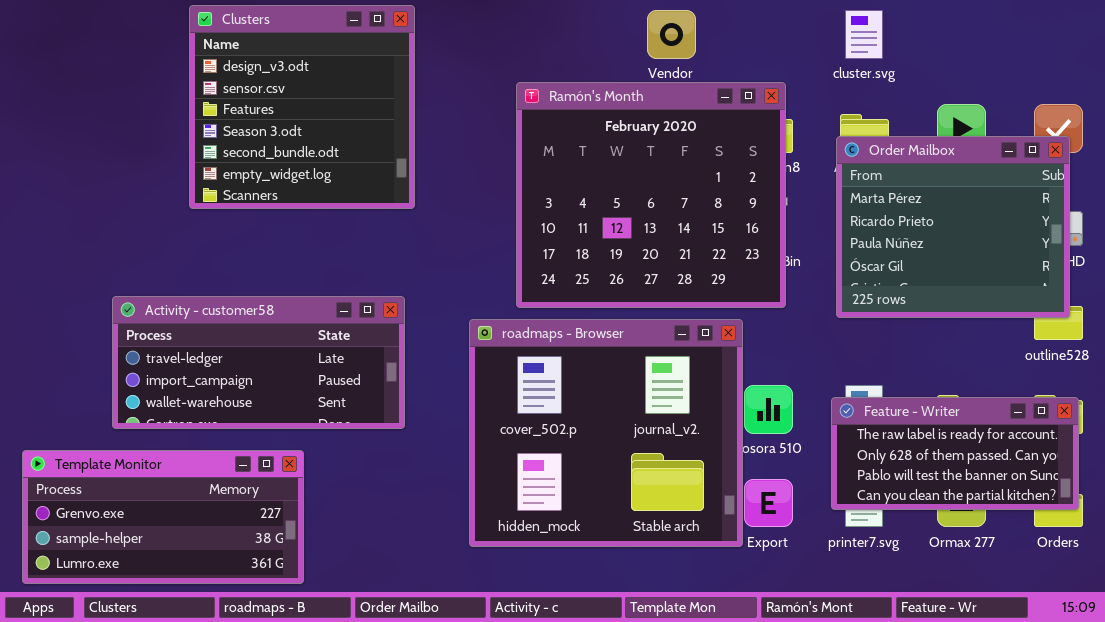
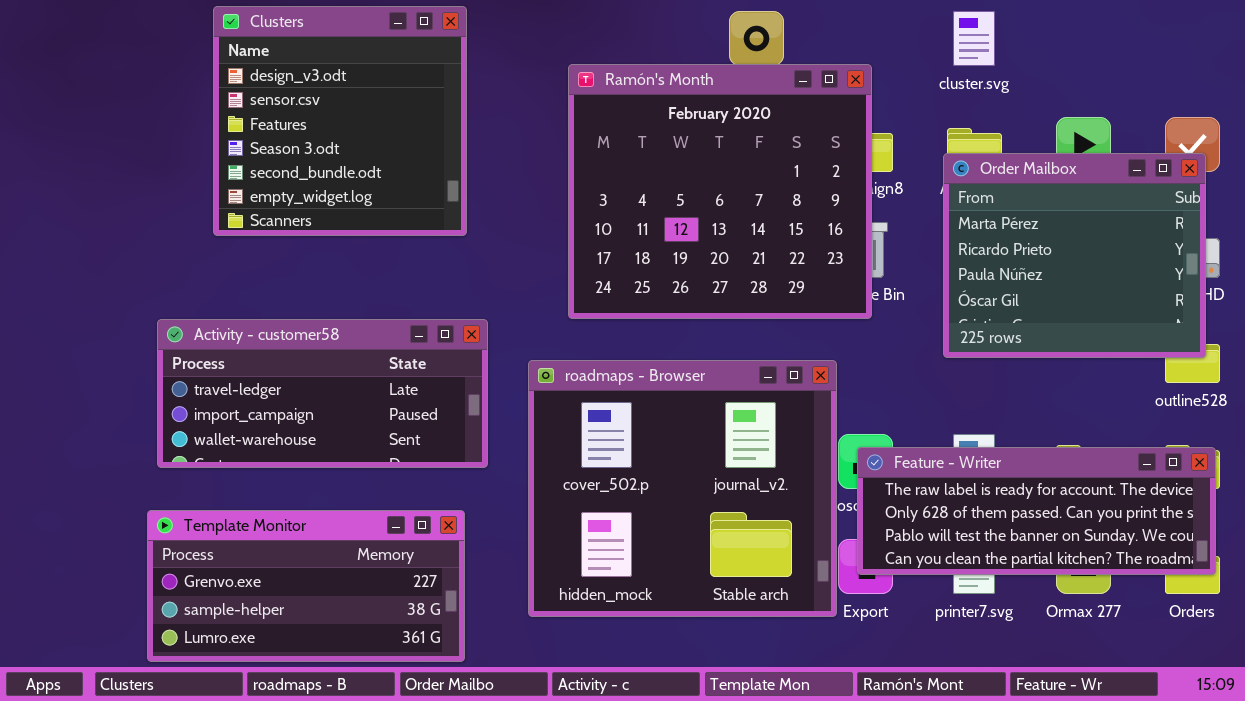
Ramón's Month: [516,82,786,308] -> [568,64,872,319], moved
Activity - customer58: [112,296,405,429] -> [157,319,488,468], moved
Feature - Writer: [831,397,1079,510] -> [857,447,1216,575], resized
Template Monitor: [22,450,304,584] -> [147,510,465,662], moved

